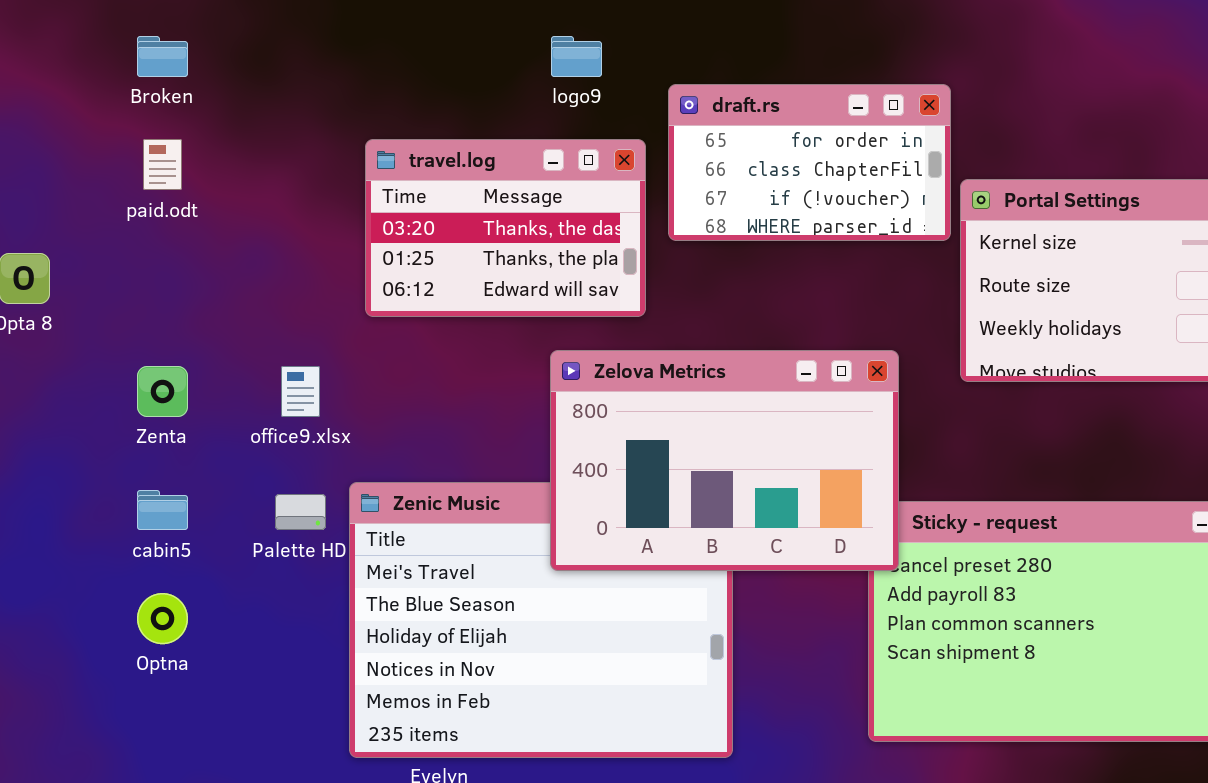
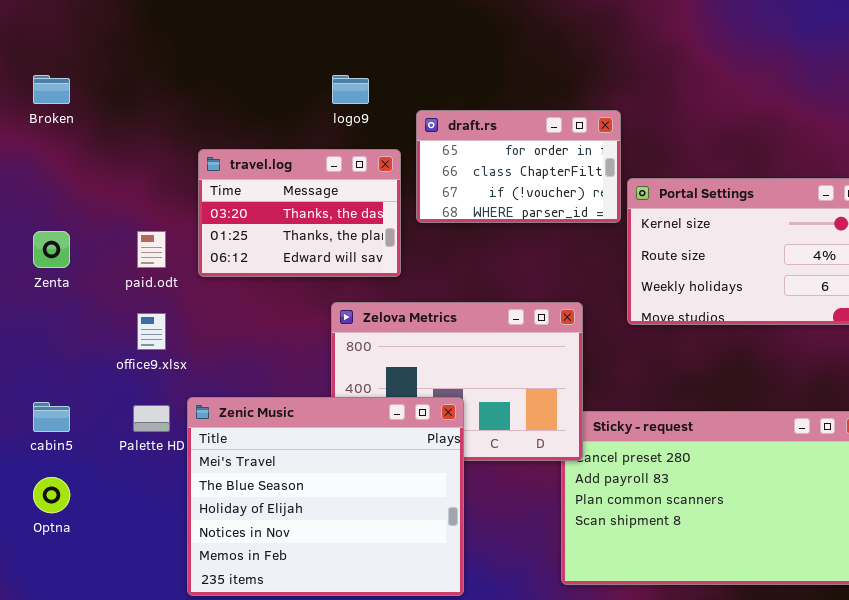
paid.odt: [143,139,182,190] -> [137,231,166,268], moved
Zenta: [137,366,188,417] -> [33,231,70,268], moved
Zenic Music: [349,482,733,758] -> [187,397,464,596], raised

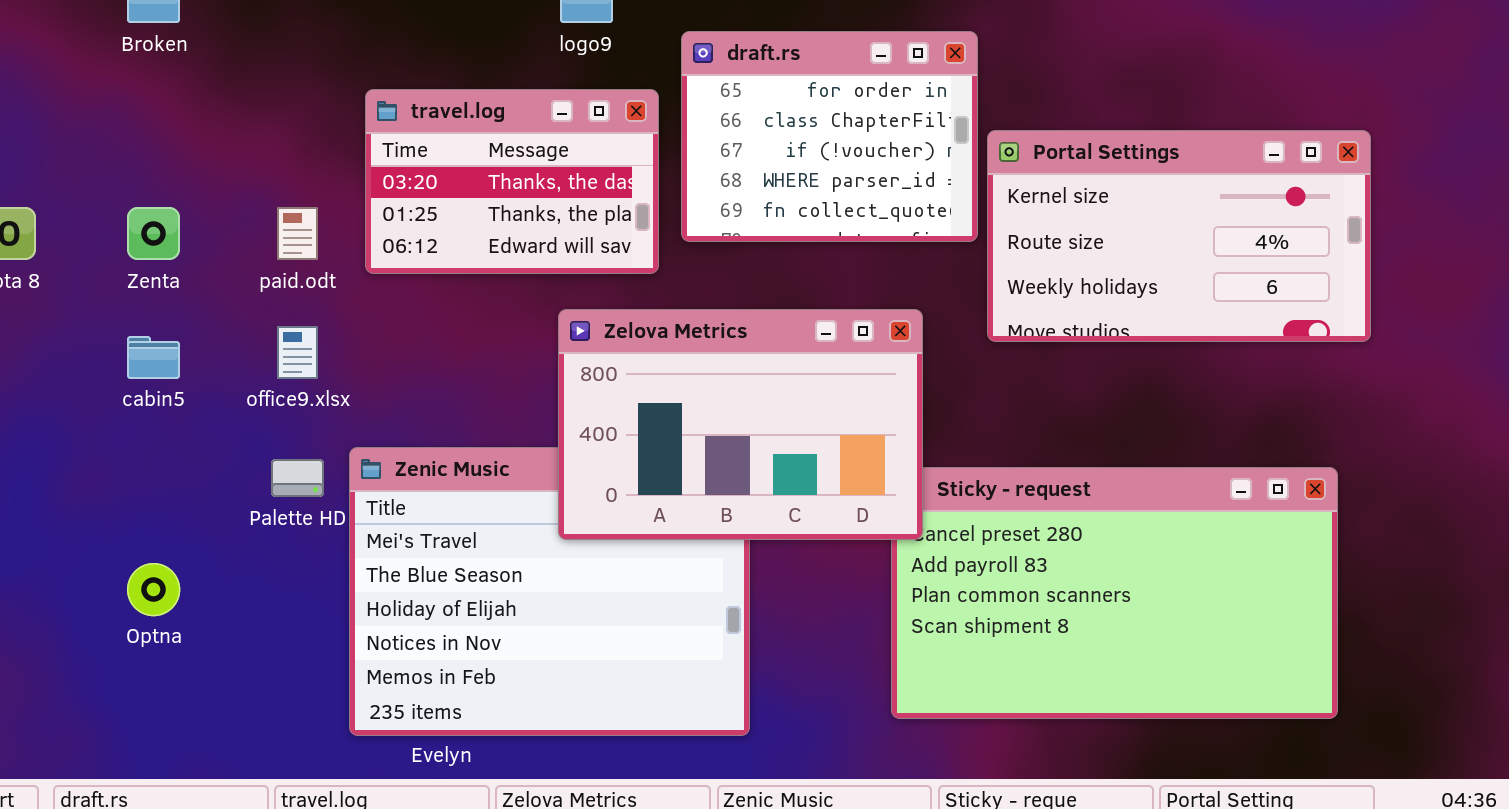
draft.rs: [416,110,621,223] -> [681,31,978,242], resized
Zelova Metrics: [331,302,583,461] -> [558,309,923,540], raised
cabin5: [33,402,70,432] -> [127,336,180,379], moved

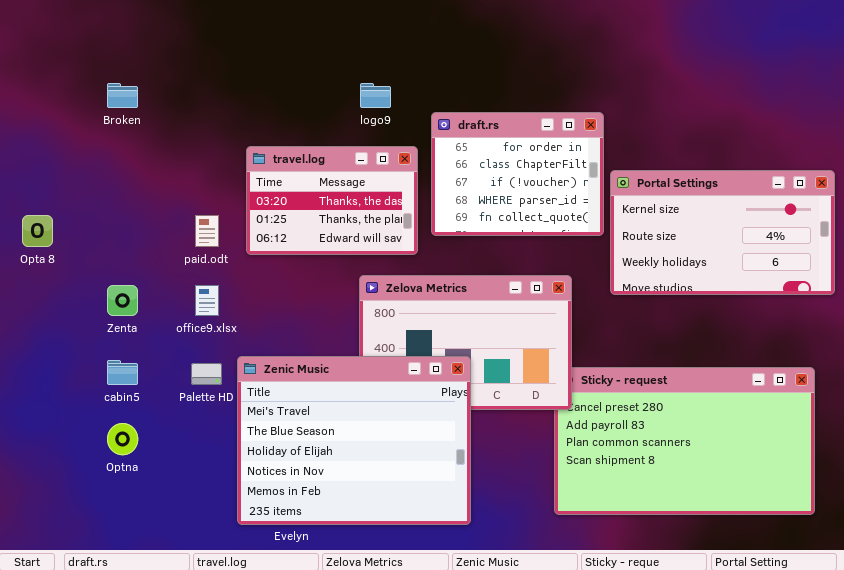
Zenta: [127,207,180,260] -> [107,285,138,316], moved
cabin5: [127,336,180,379] -> [107,360,138,385], moved
Zenic Music: [349,447,750,736] -> [237,356,471,525], raised

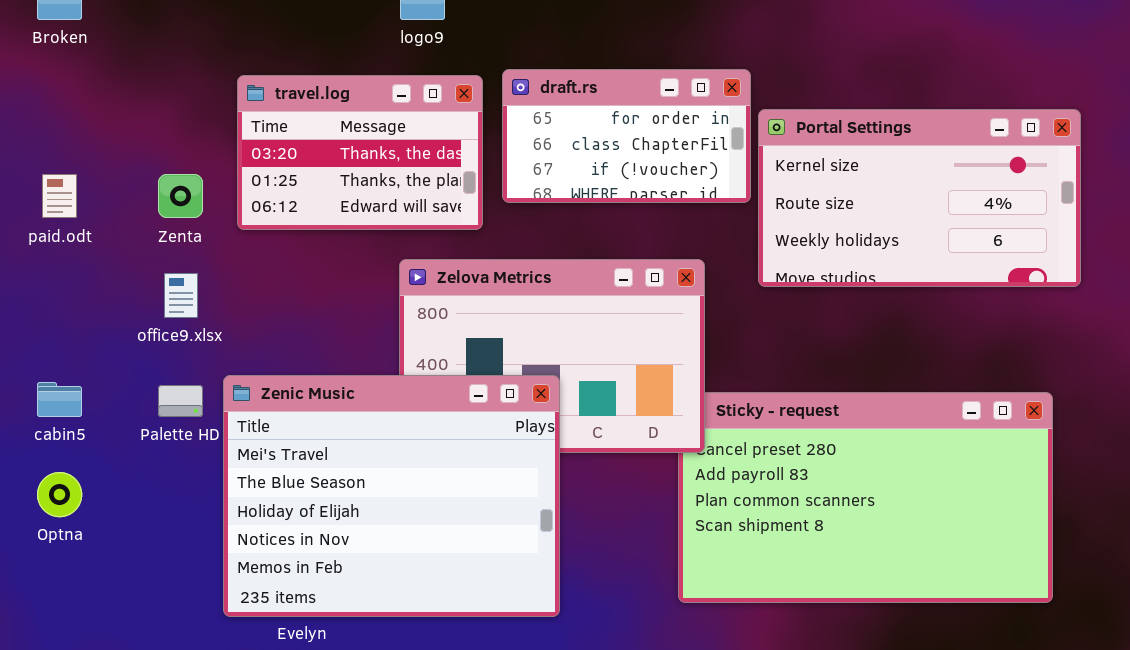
draft.rs: [431,112,604,236] -> [502,69,751,203], resized
paid.odt: [195,215,219,247] -> [42,174,77,218], moved
Zenta: [107,285,138,316] -> [158,174,203,218], moved

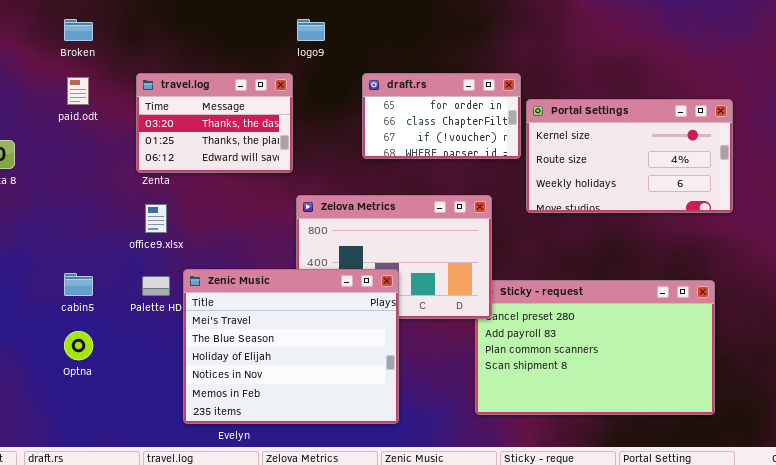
travel.log: [237,75,483,230] -> [136,73,293,173], moved
paid.odt: [42,174,77,218] -> [67,77,89,105], moved

